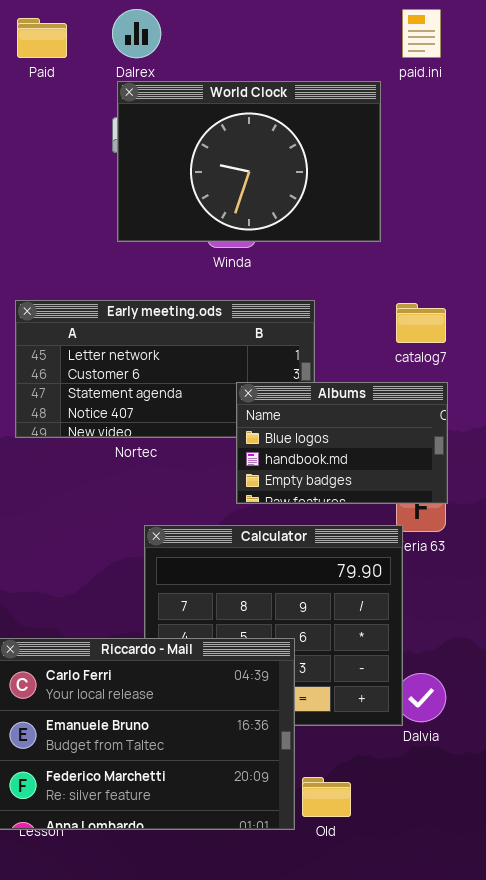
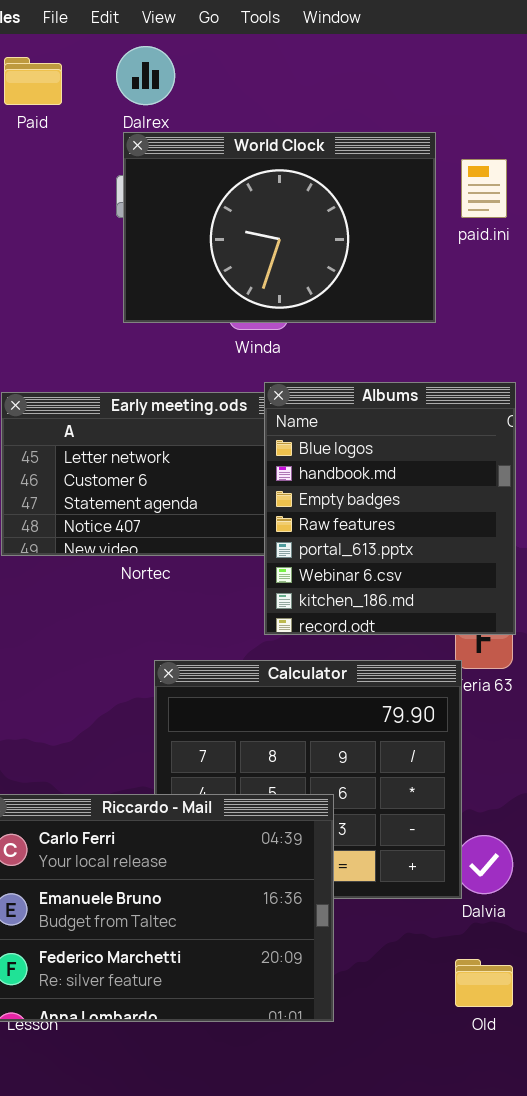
paid.ini: [402,9,441,58] -> [461,159,507,218], moved
Albums: [236,382,448,504] -> [264,382,516,635], resized
Old: [302,777,351,817] -> [455,959,513,1007], moved

